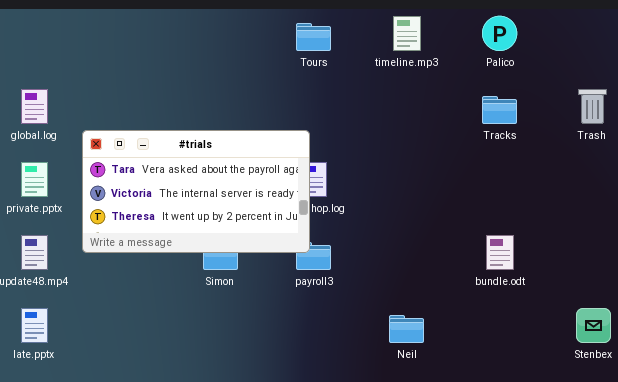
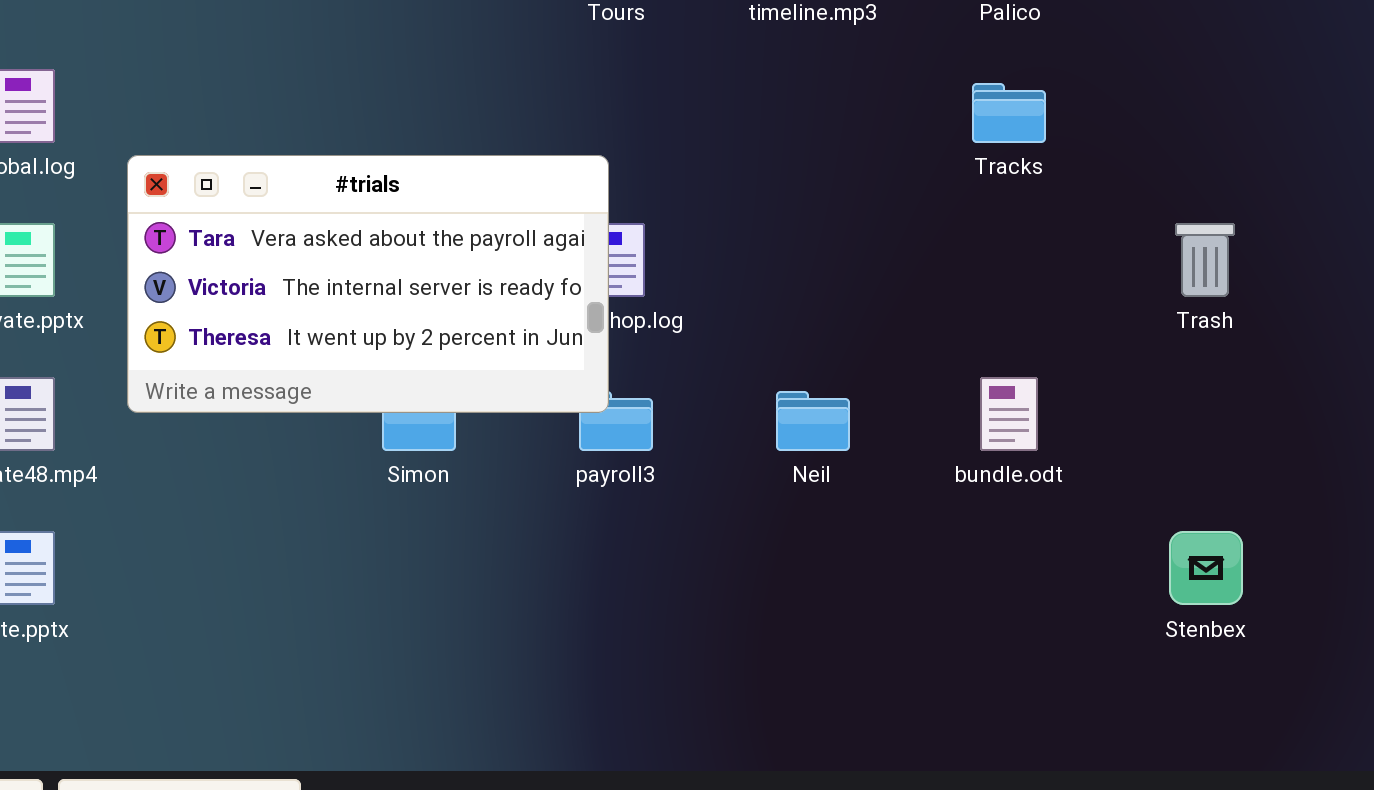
Trash: [578,89,607,124] -> [1175,223,1235,297], moved
Neil: [389,315,424,343] -> [776,391,850,451], moved

